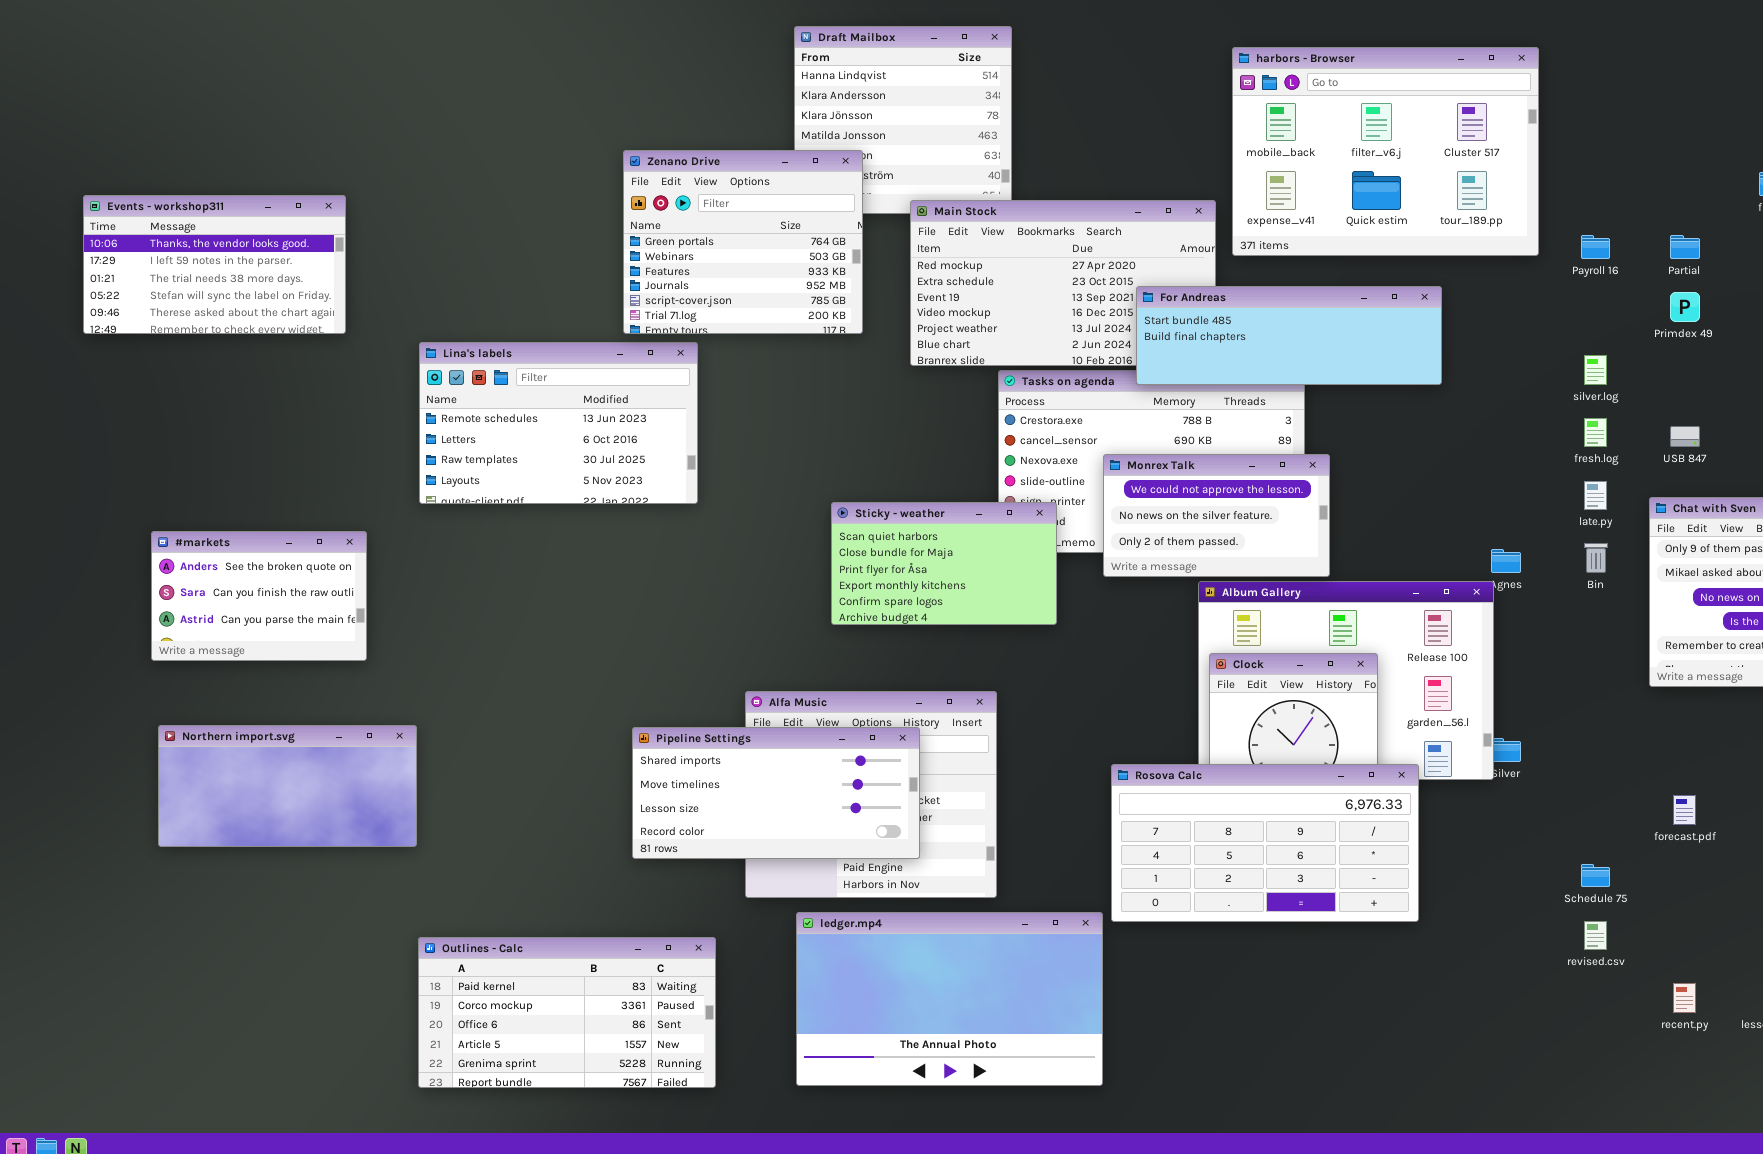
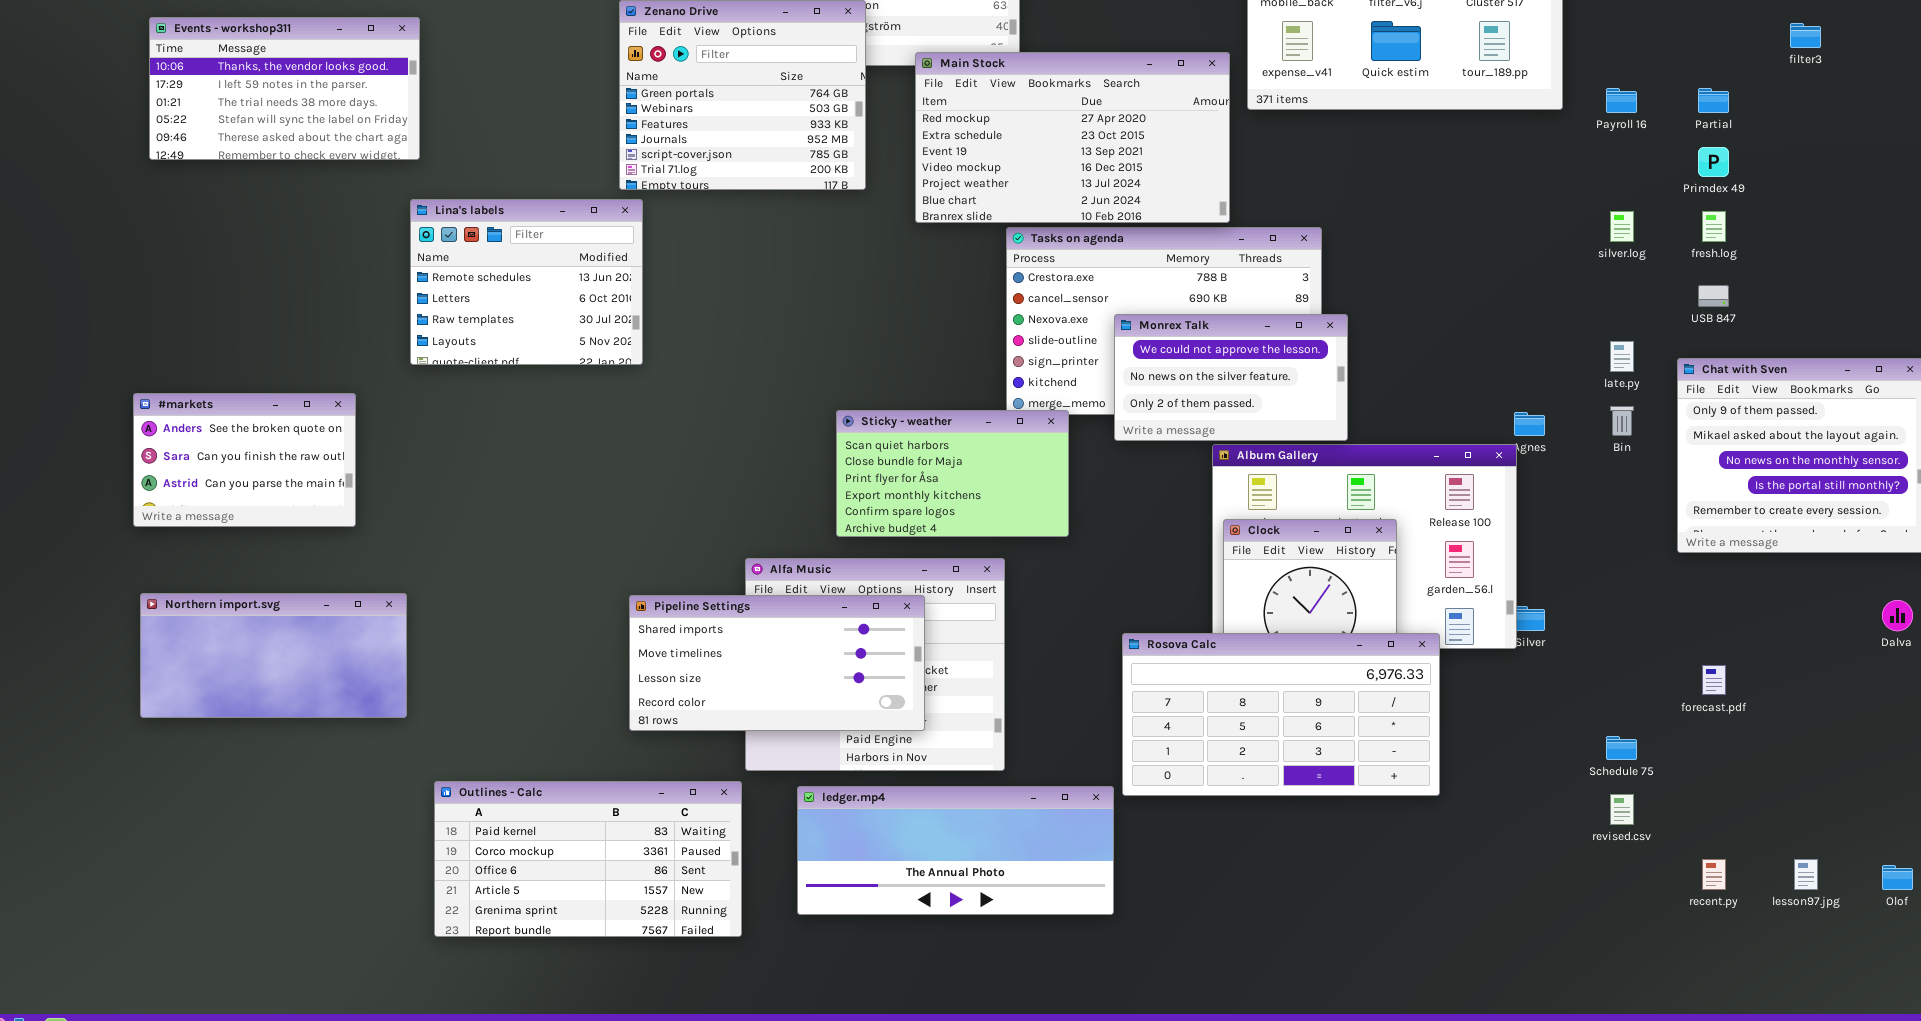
Events - workshop311: [83,195,346,334] -> [149,17,420,160], moved
For Andreas: [1136,286,1442,385] -> none, closed
Lina's labels: [419,342,698,504] -> [410,199,643,365], resized
fresh.log: [1584,418,1607,447] -> [1702,211,1726,242], moved
Sticky - weather: [831,502,1057,625] -> [836,410,1069,537], moved
ledger.mp4: [796,912,1103,1086] -> [797,786,1114,915], resized
Outlines - Calc: [418,937,716,1088] -> [434,781,742,937], moved

